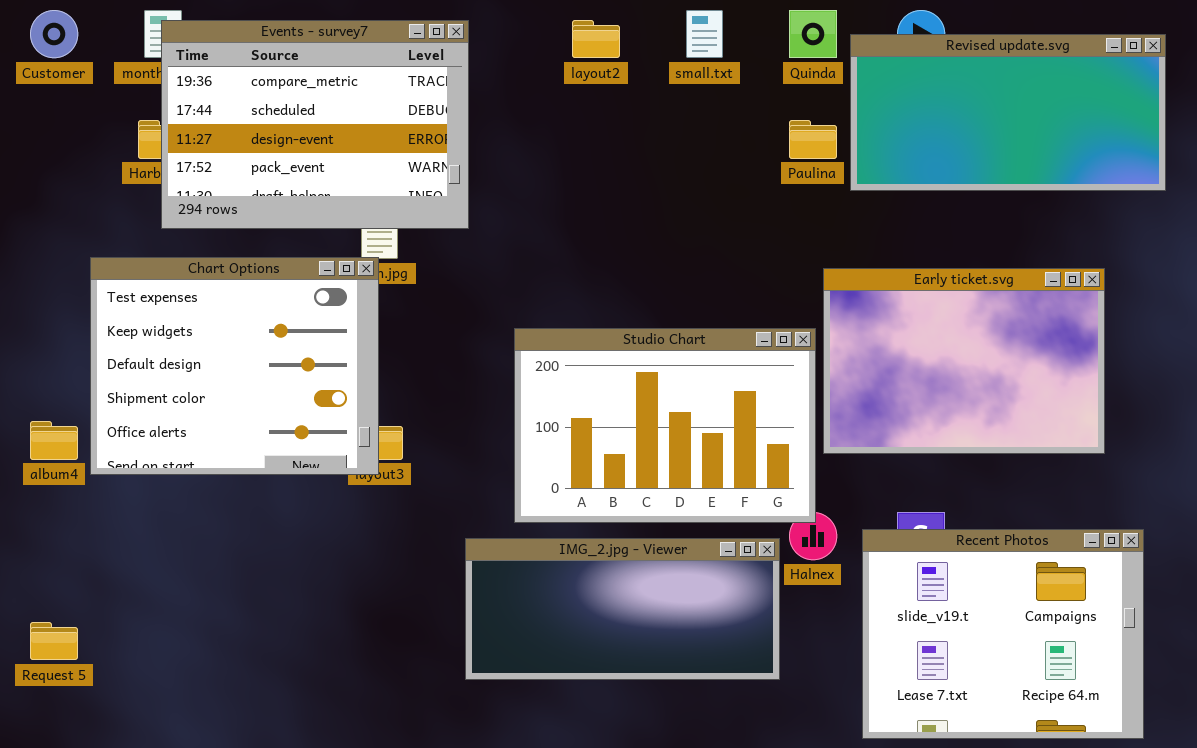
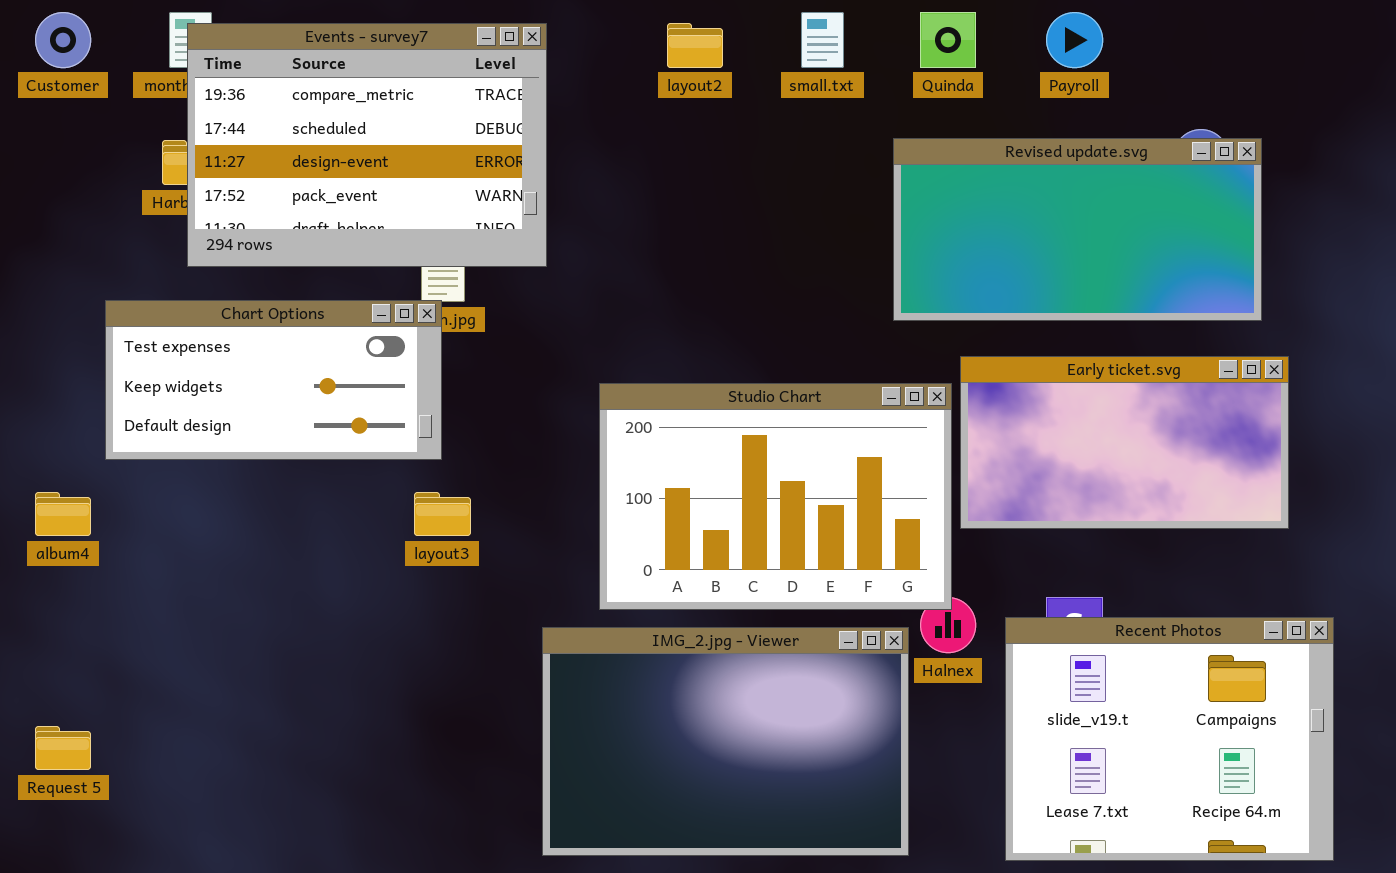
Revised update.svg: [850,34,1166,191] -> [893,138,1262,321], moved
Chart Options: [90,257,379,475] -> [105,300,442,460], resized
Early ticket.svg: [823,268,1105,454] -> [960,356,1289,529], resized
IMG_2.jpg - Viewer: [465,538,780,680] -> [542,627,909,856], resized

